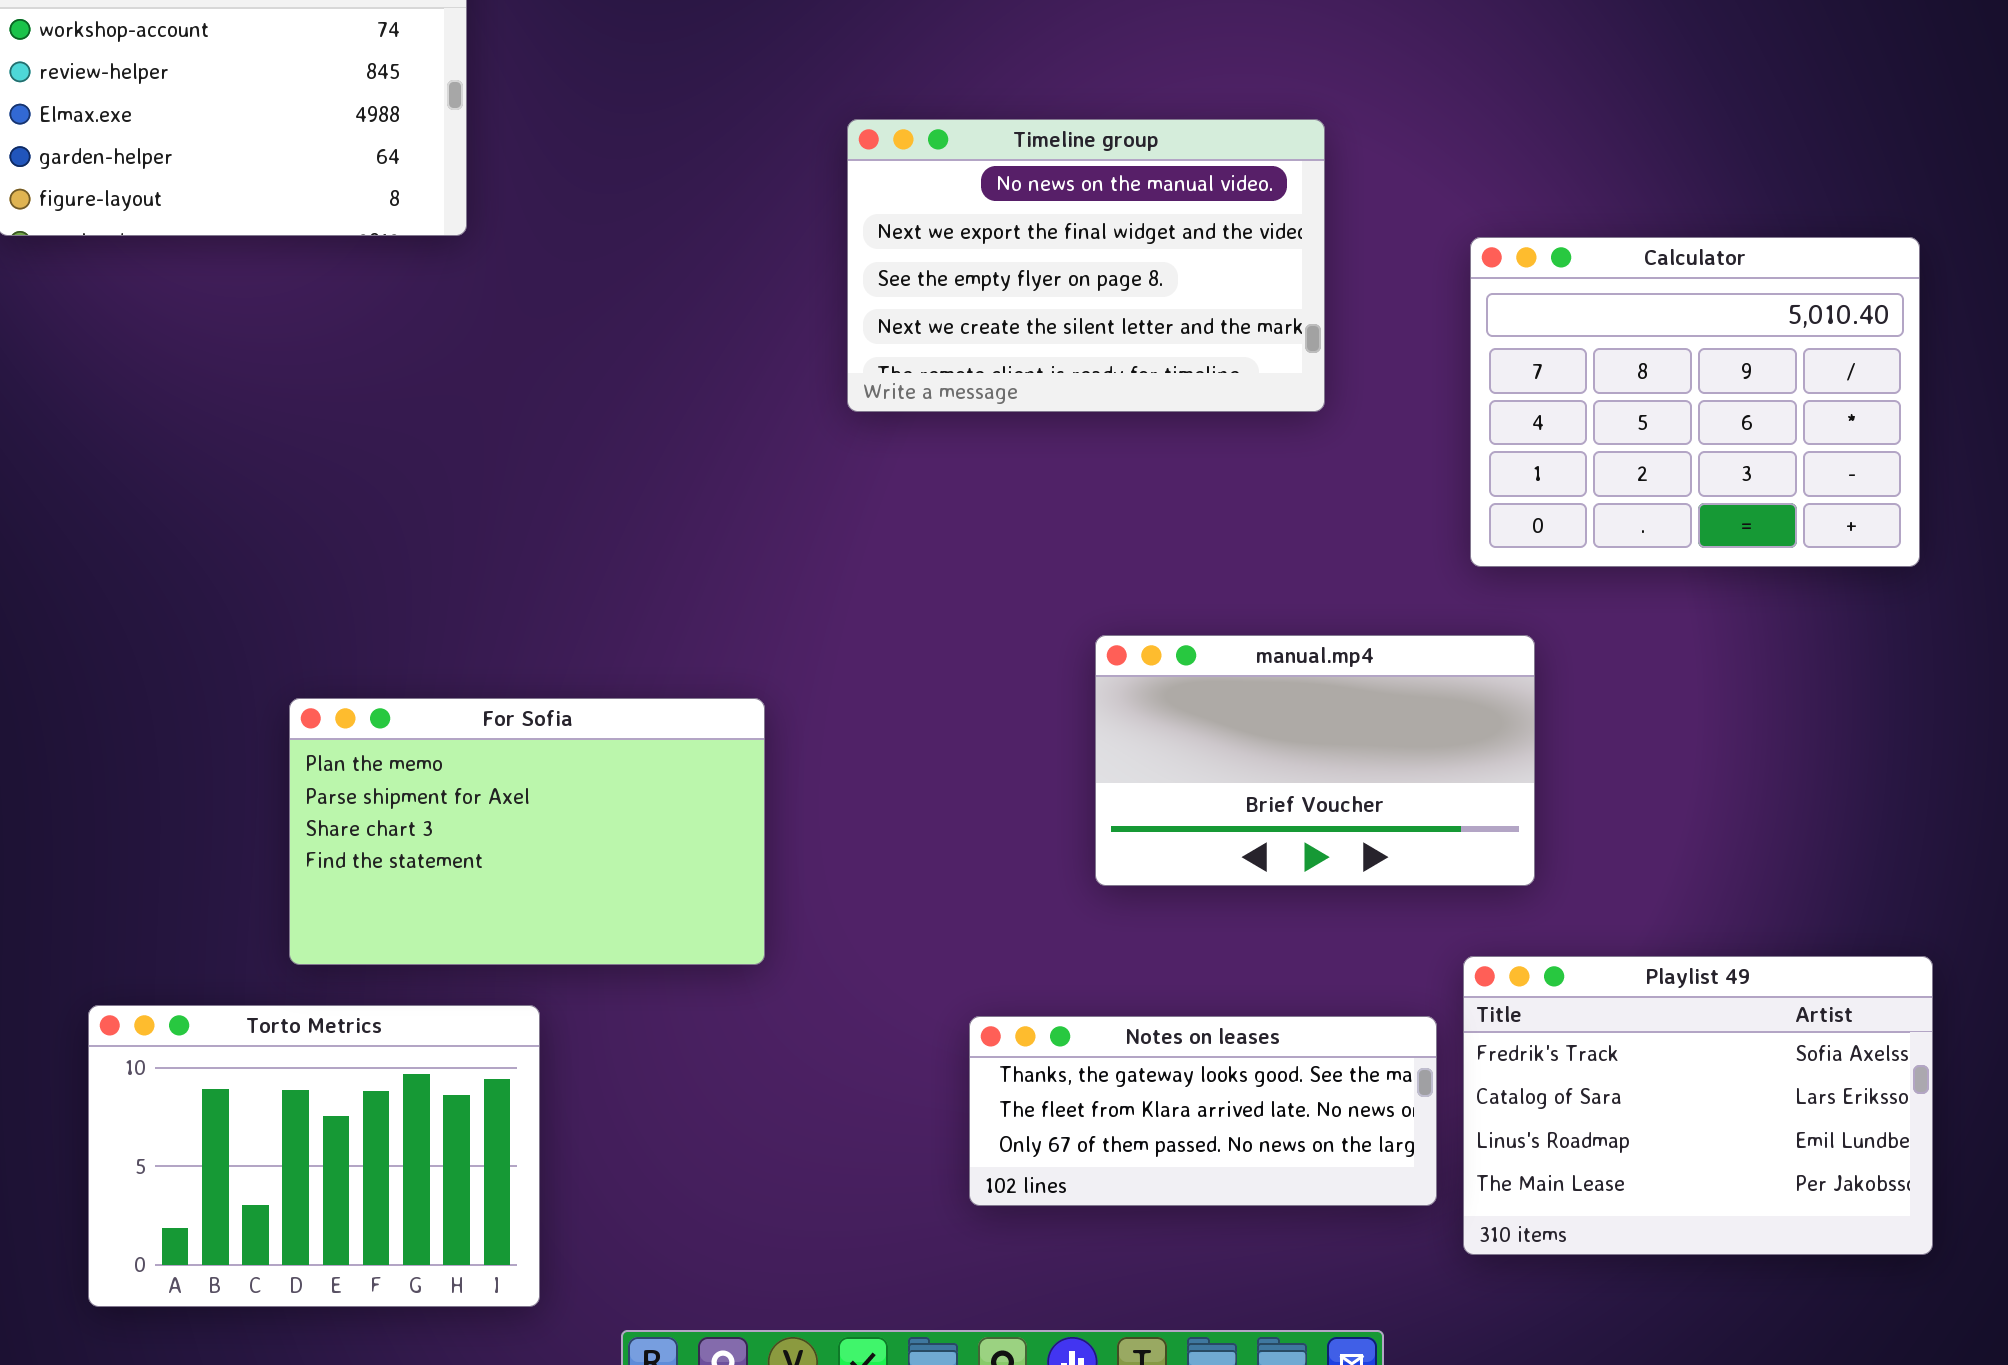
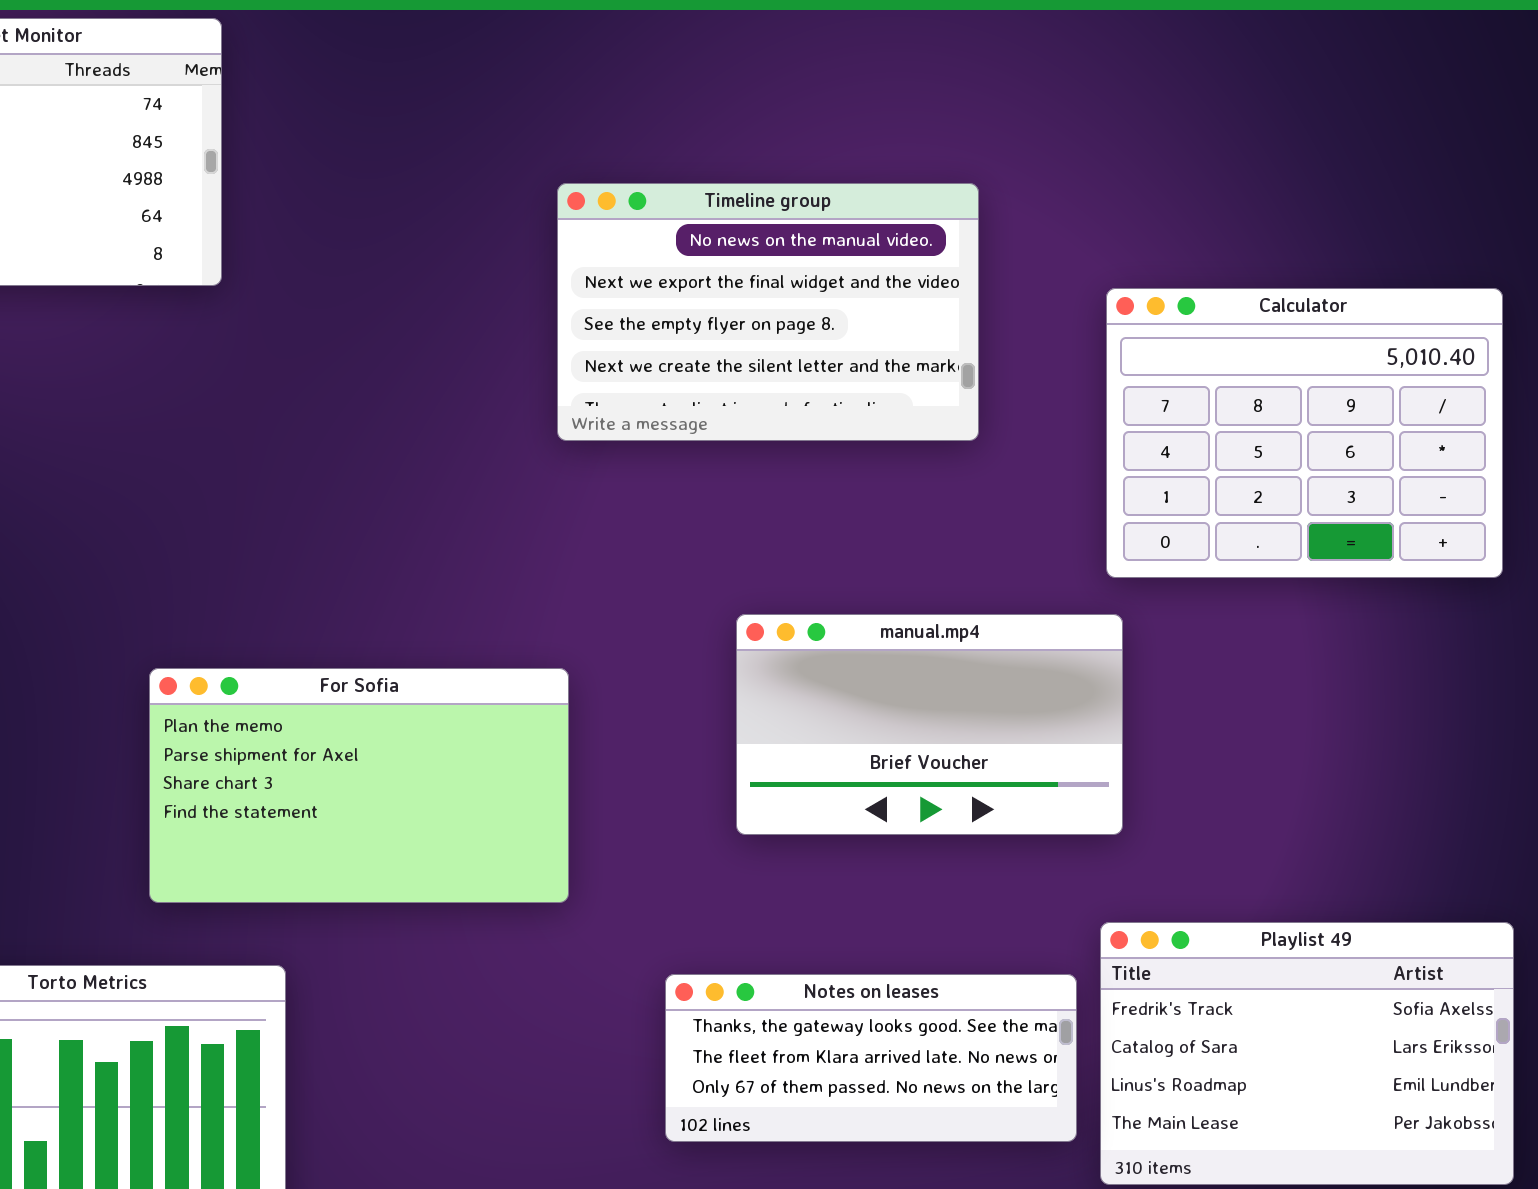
manual.mp4: [1095,635,1535,886] -> [736,614,1123,835], moved
For Sofia: [289,698,765,965] -> [149,668,569,903], moved

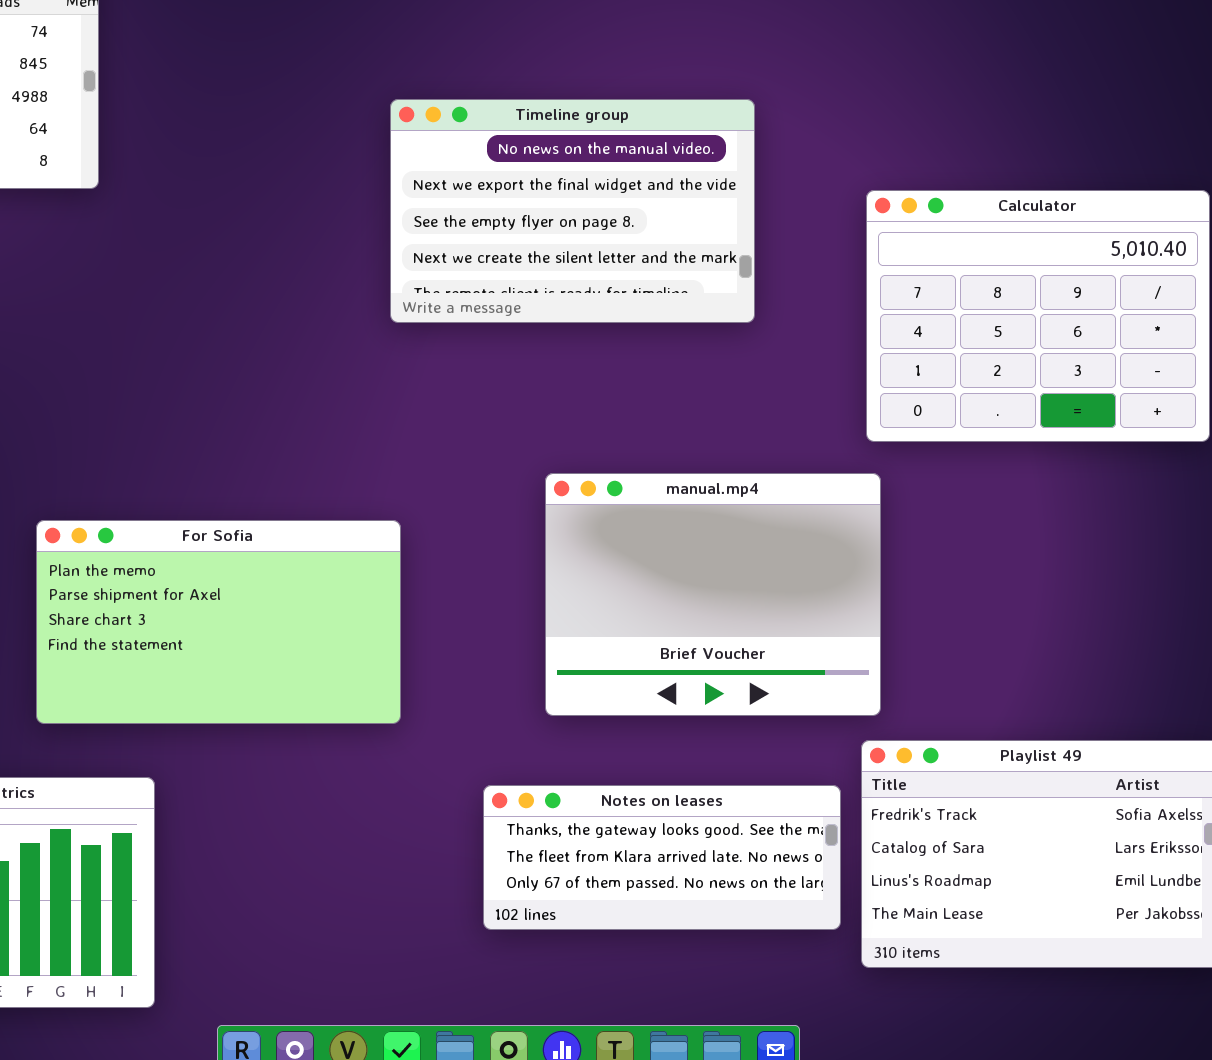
manual.mp4: [736,614,1123,835] -> [545,473,881,716], resized

